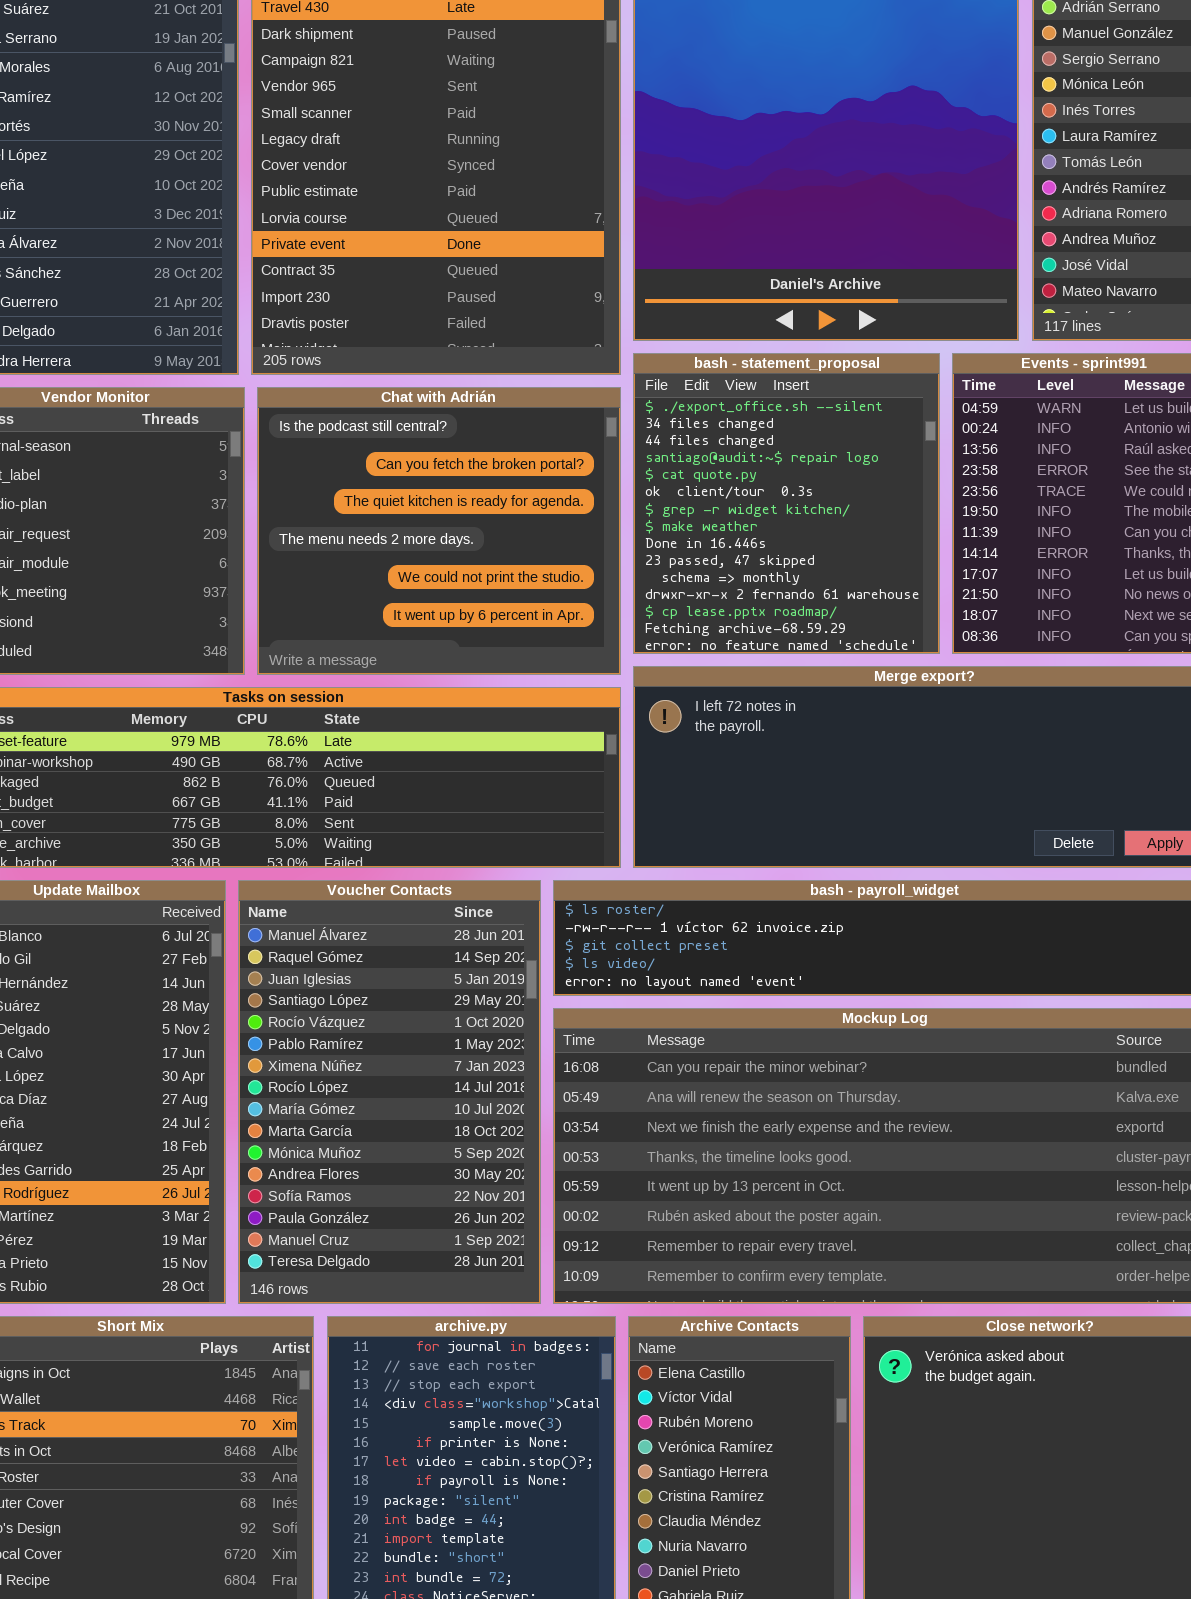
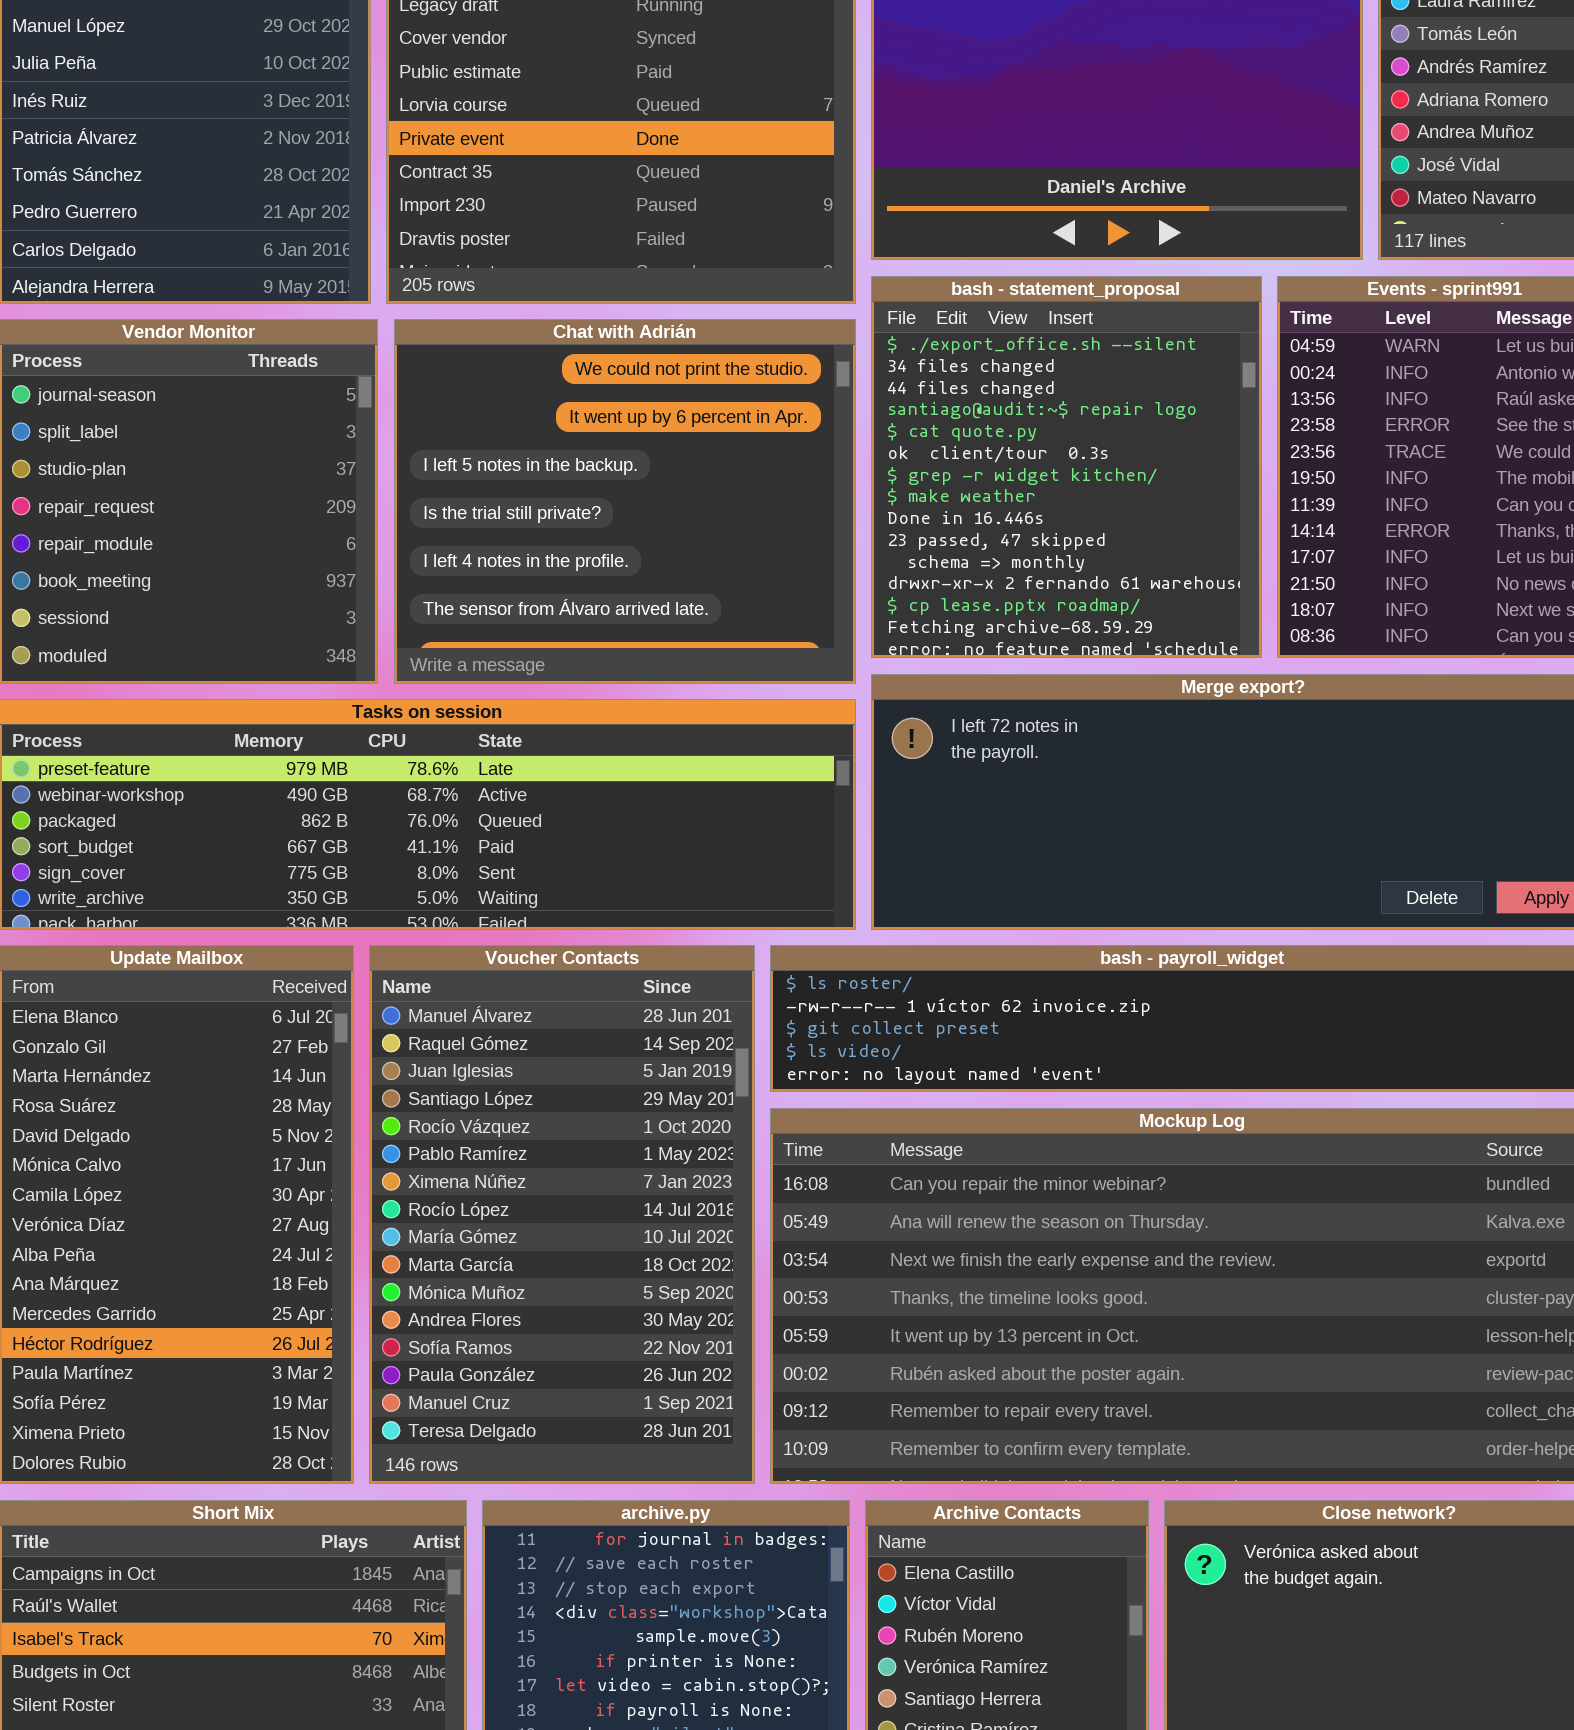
Chat with Adrián: [257,387,621,675] -> [394,319,856,684], scrolled down 4 rows

